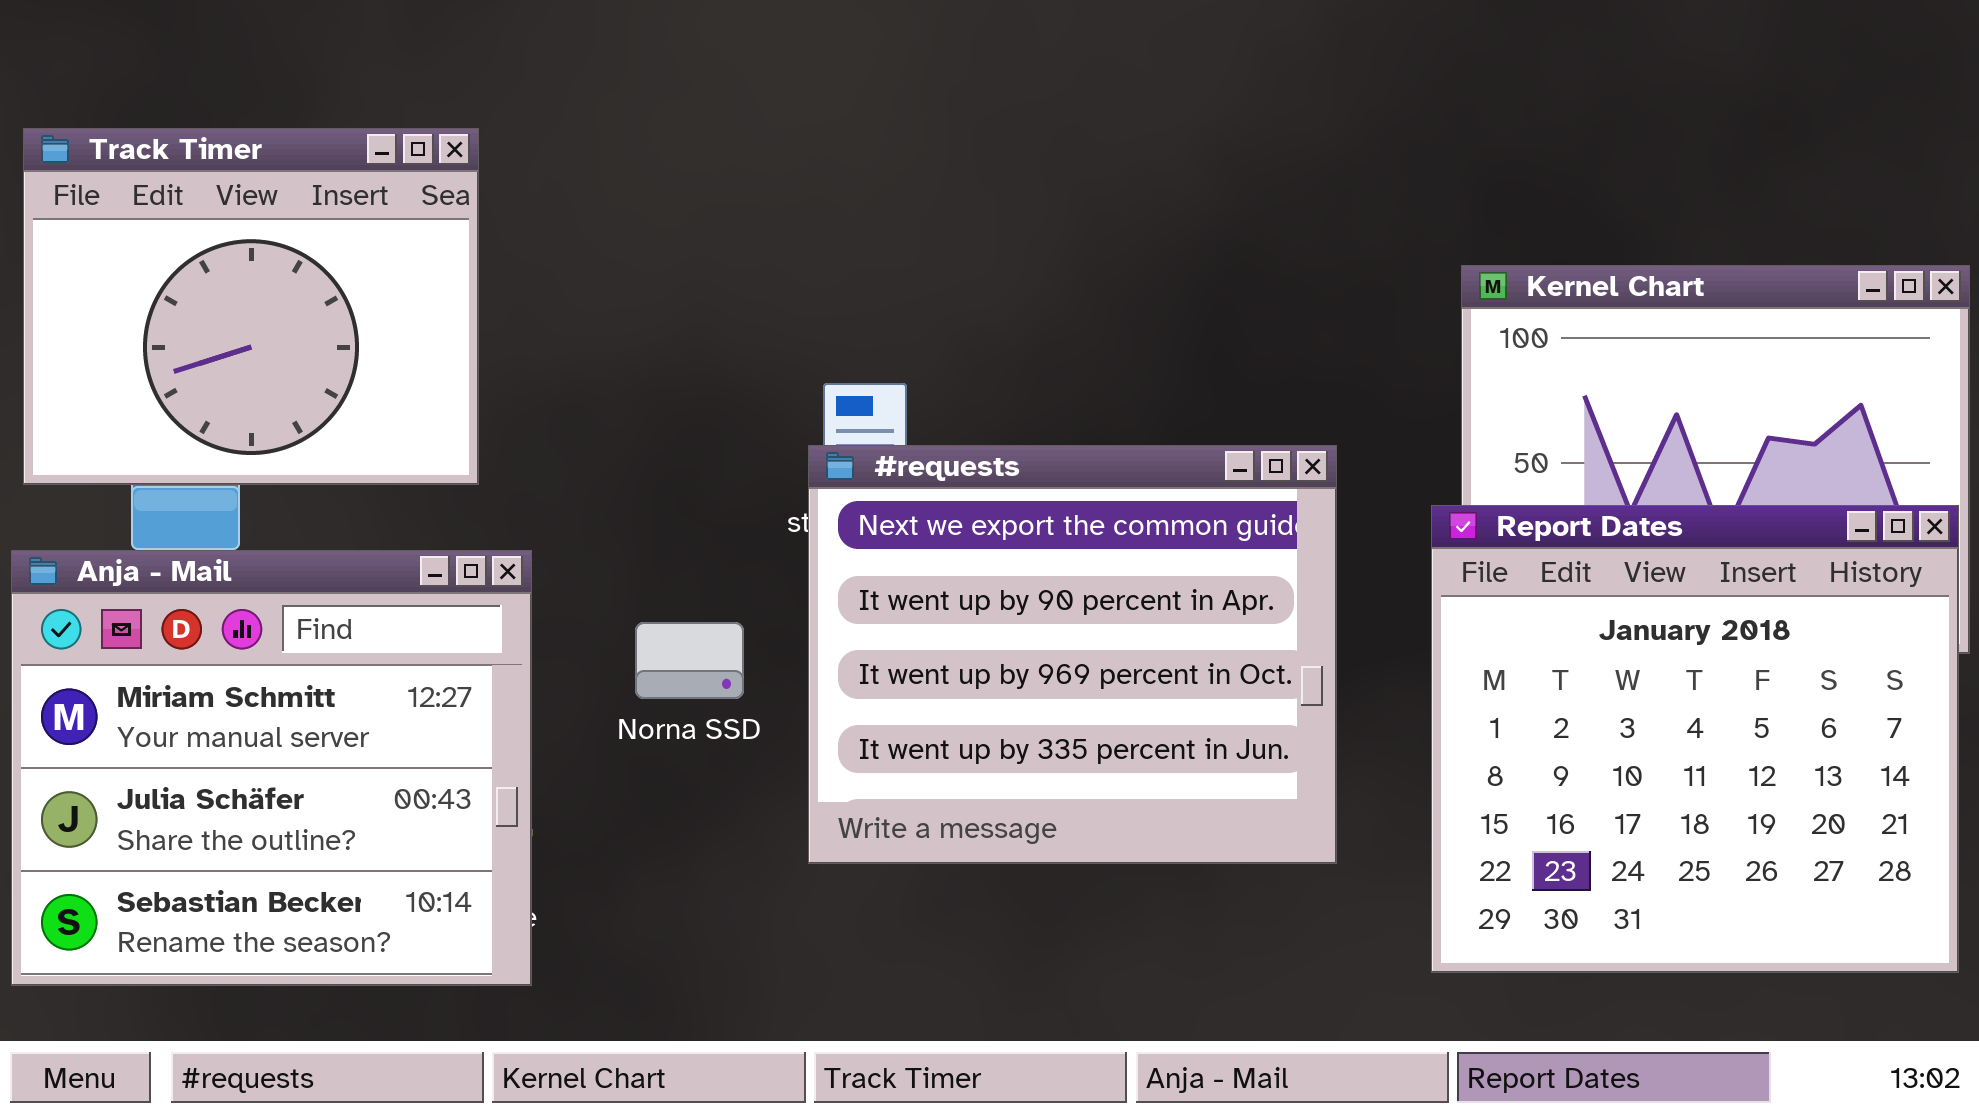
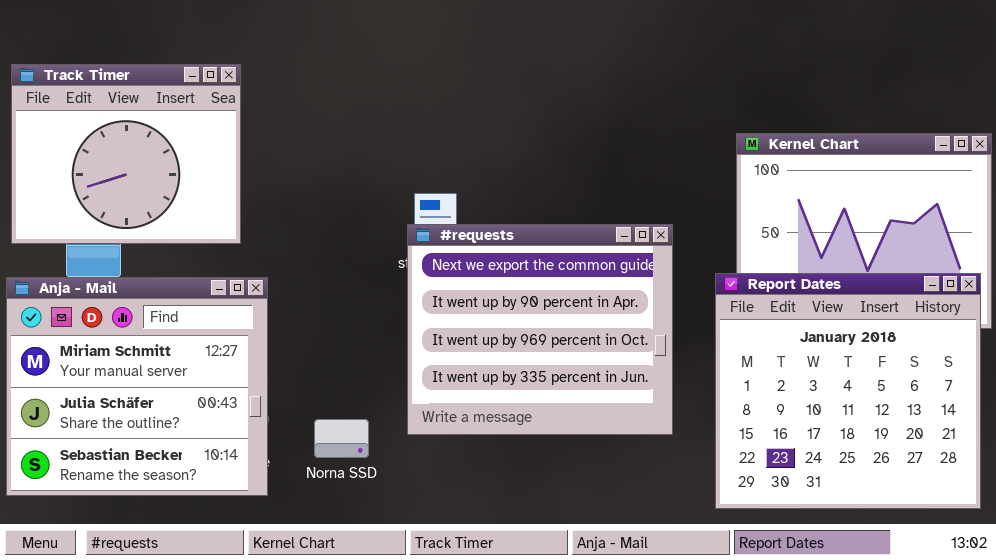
Report Dates: [1431,505,1959,973] -> [715,273,981,509], moved
Norna SSD: [635,622,744,699] -> [314,419,369,458], moved

